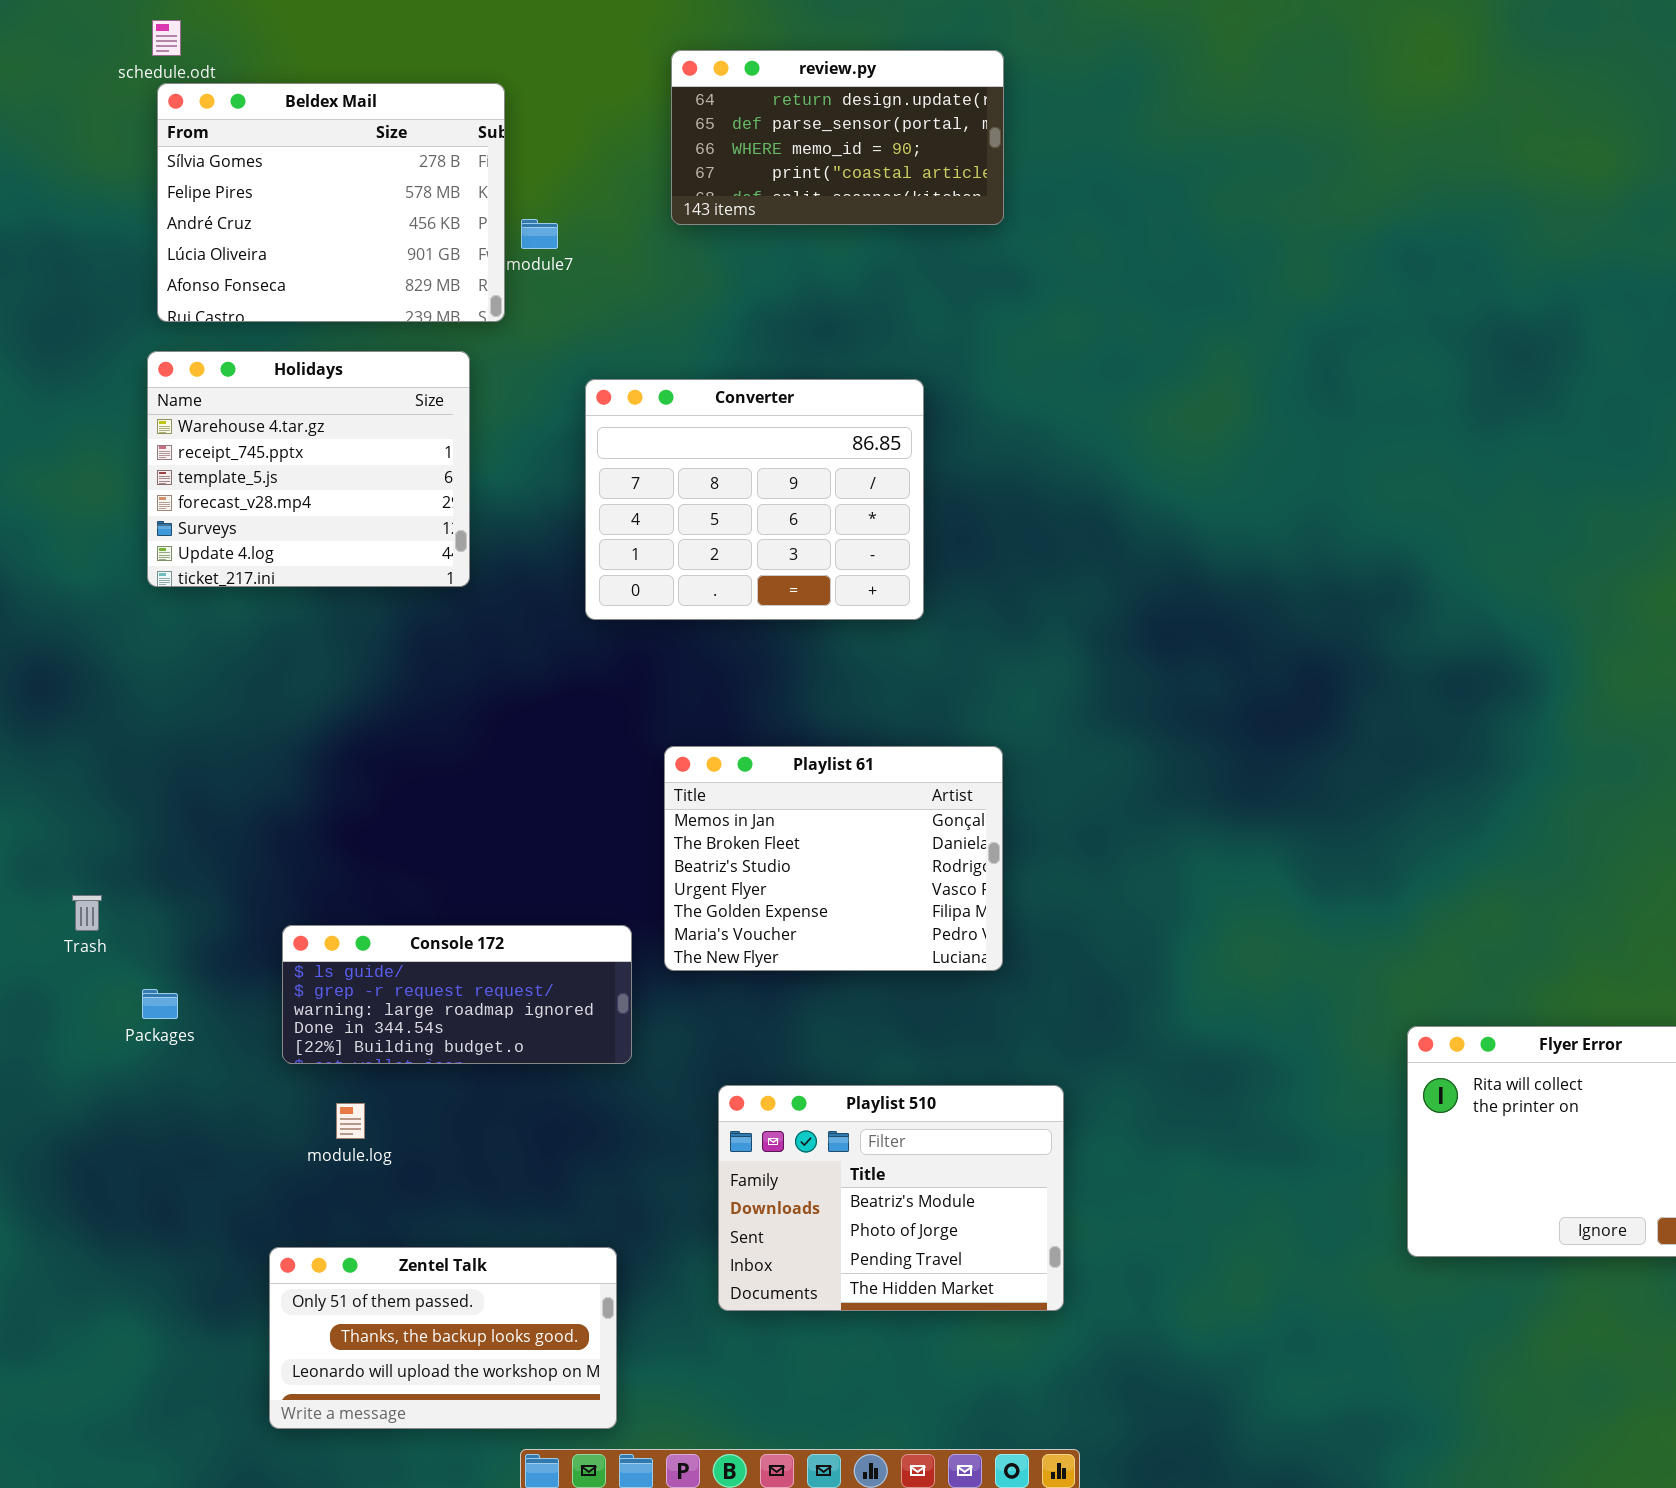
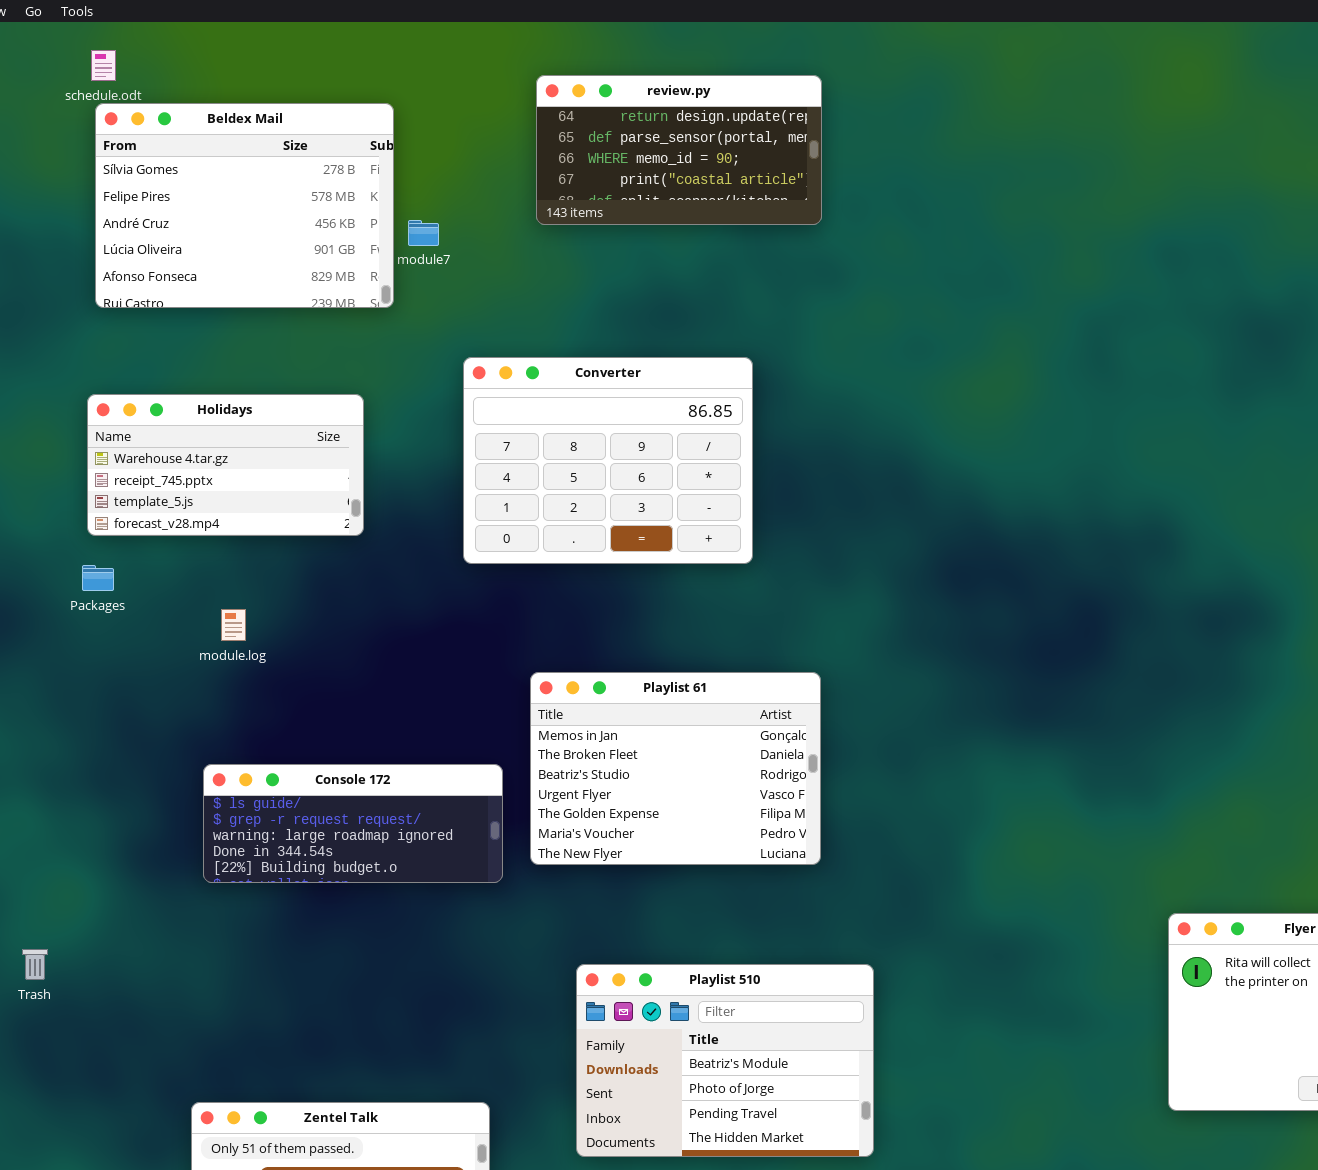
Holidays: [147,351,470,587] -> [87,394,364,536], resized
Trash: [72,895,102,931] -> [22,949,48,980], moved
Console 172: [282,925,632,1064] -> [203,764,503,883], moved
Packages: [142,989,178,1019] -> [82,565,114,591], moved
module.log: [336,1103,365,1139] -> [221,609,246,641], moved

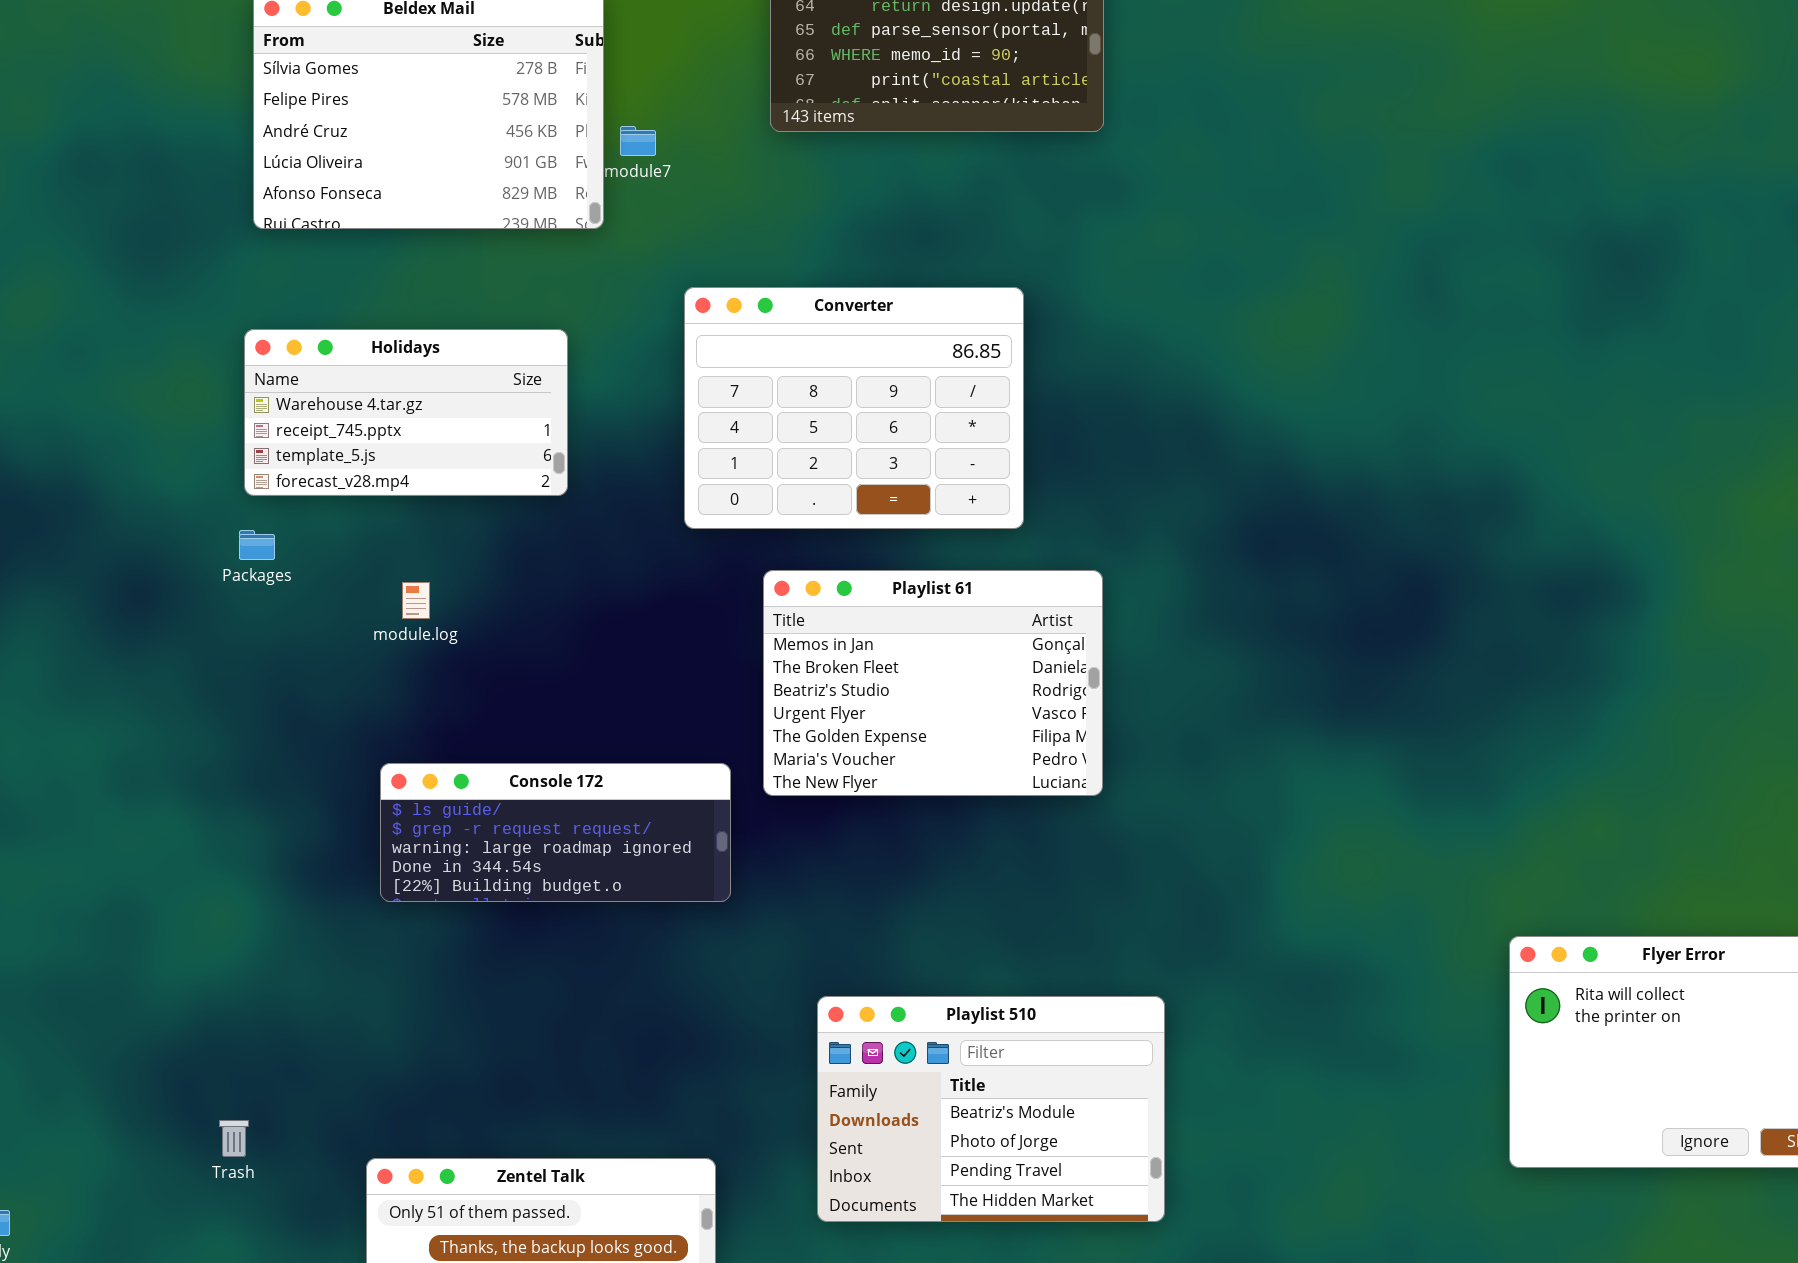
Playlist 61: [530,672,821,865] -> [763,570,1103,796], moved
Trash: [22,949,48,980] -> [219,1120,249,1157], moved

